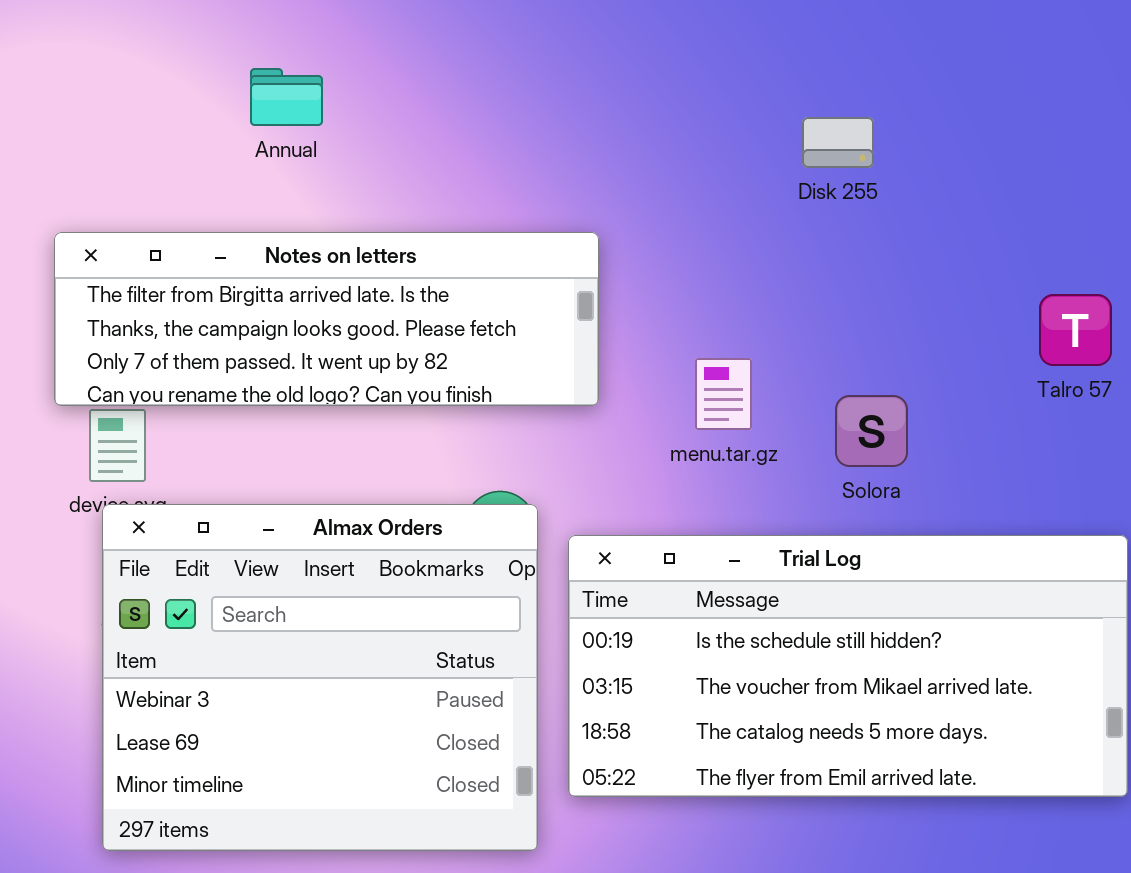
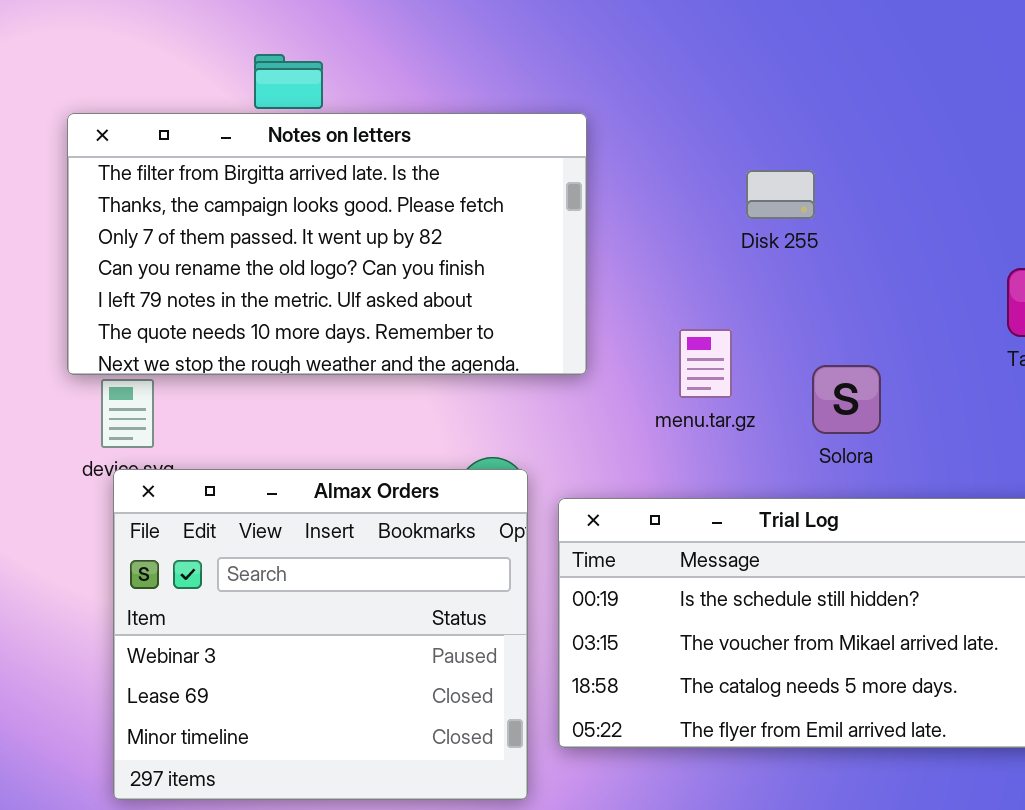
Disk 255: [802,117,874,168] -> [746,170,815,219], moved
Notes on letters: [54,232,599,406] -> [67,113,587,375], resized

